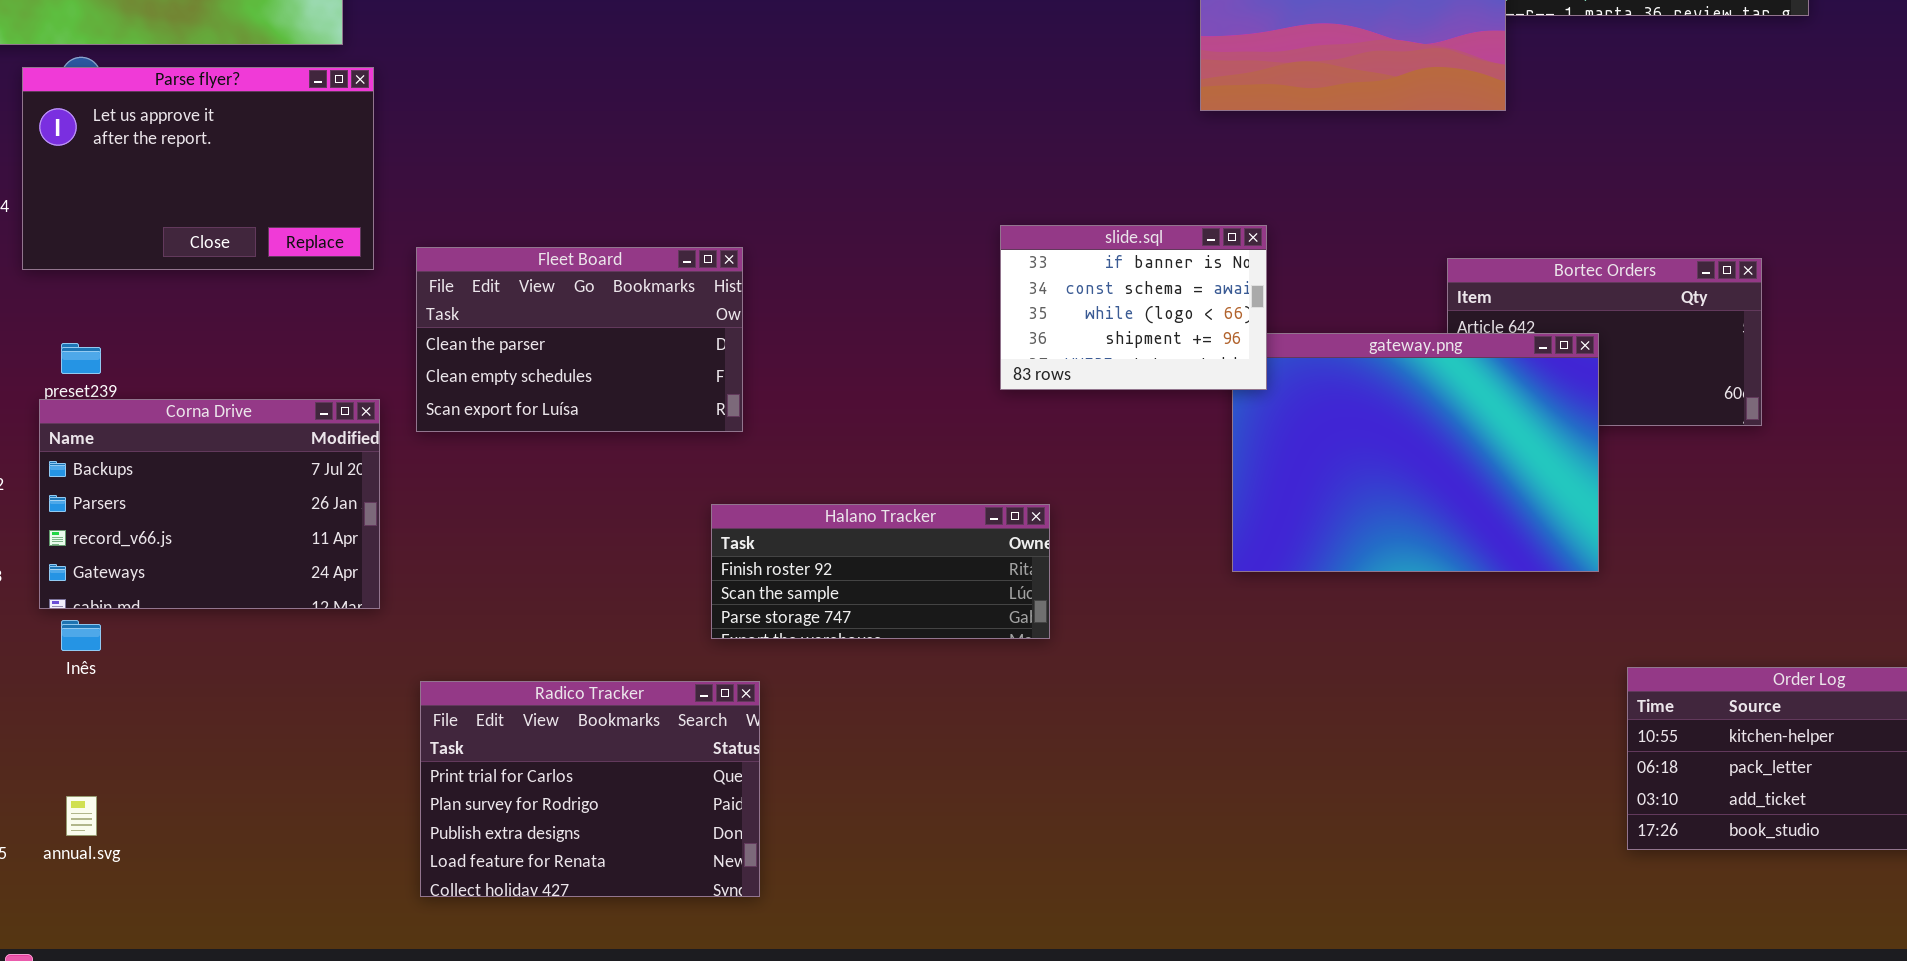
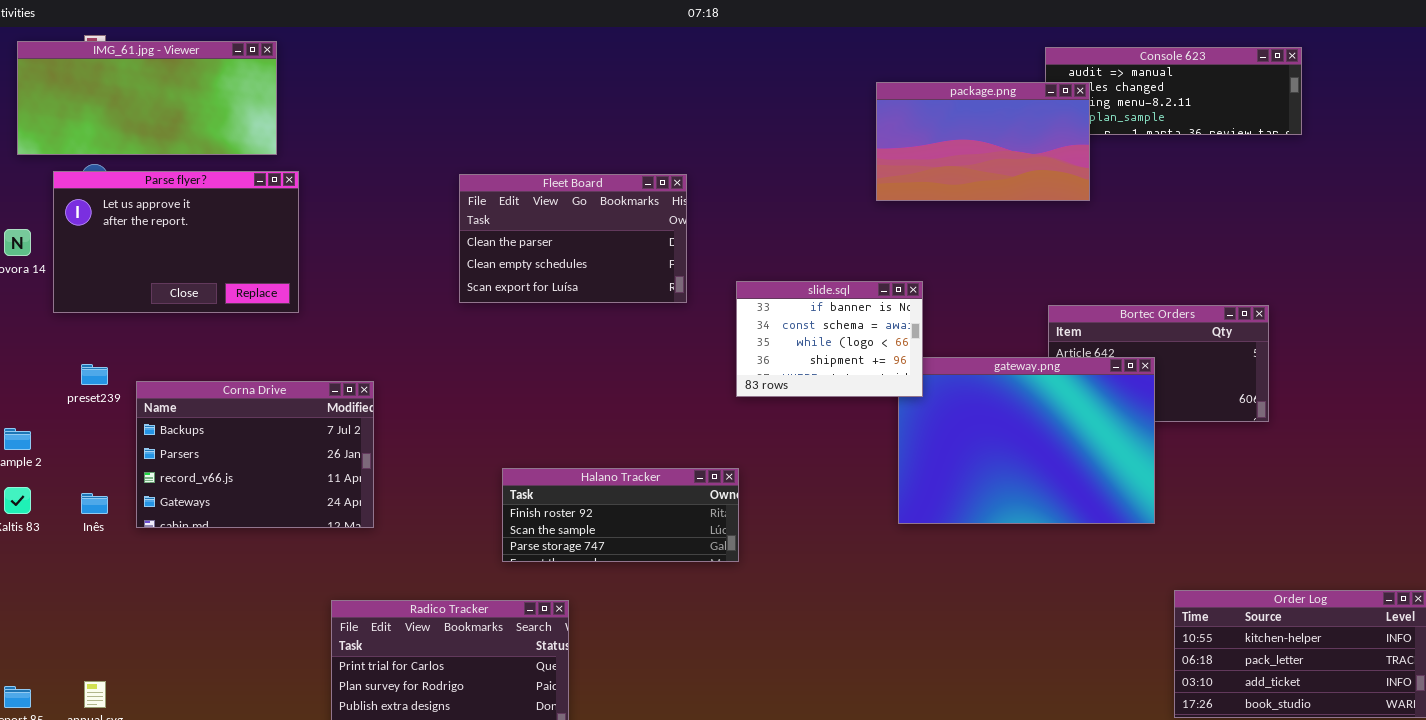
Fleet Board: [416,247,743,432] -> [459,174,687,303], moved
Corna Drive: [39,399,380,609] -> [136,381,374,528], moved
Halano Tracker: [711,504,1050,639] -> [502,468,739,562], moved
Inês: [61,620,101,651] -> [81,493,108,514], moved

